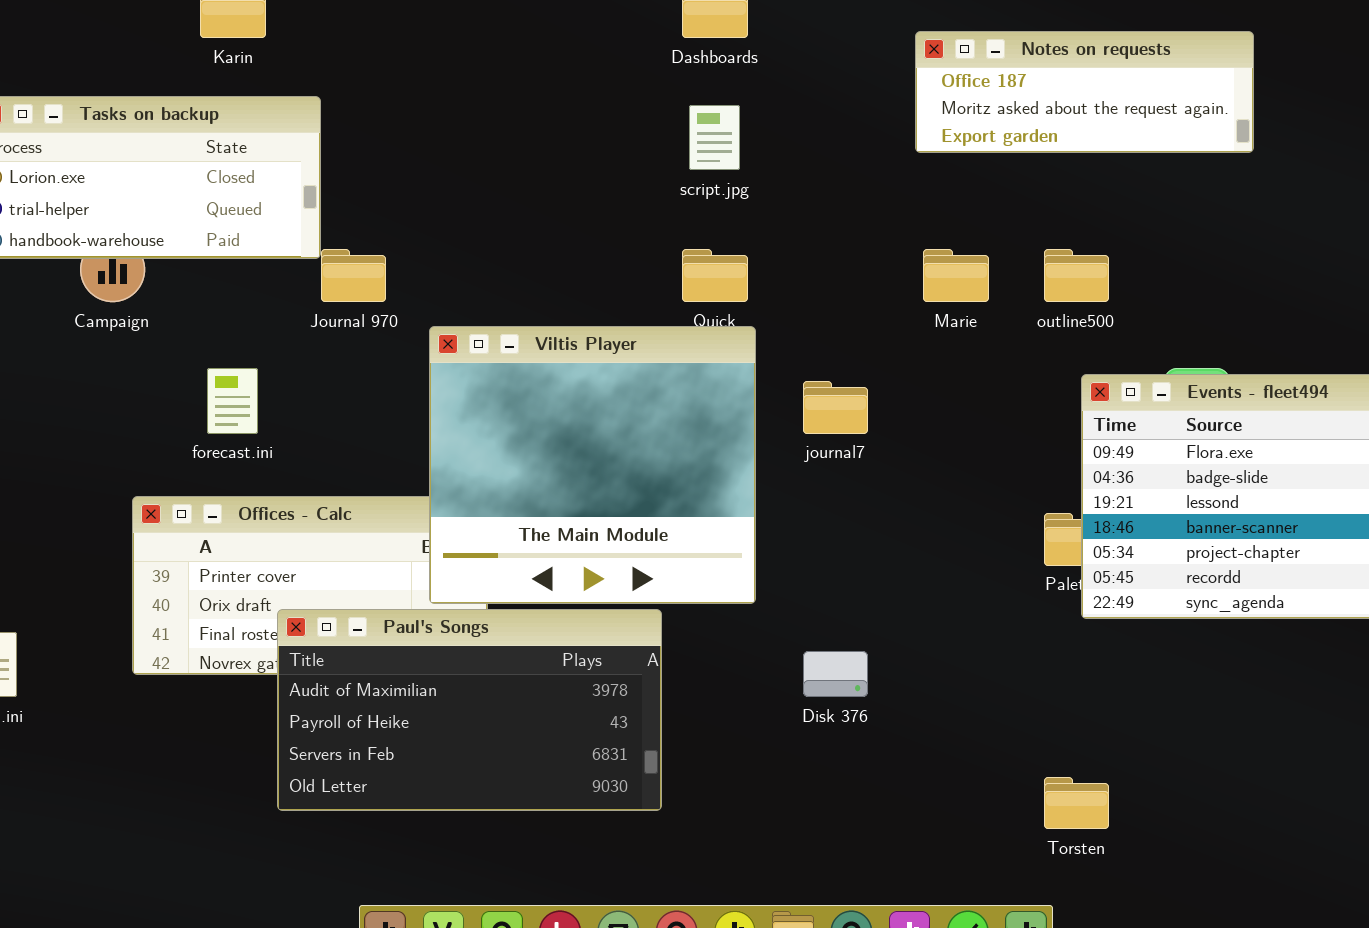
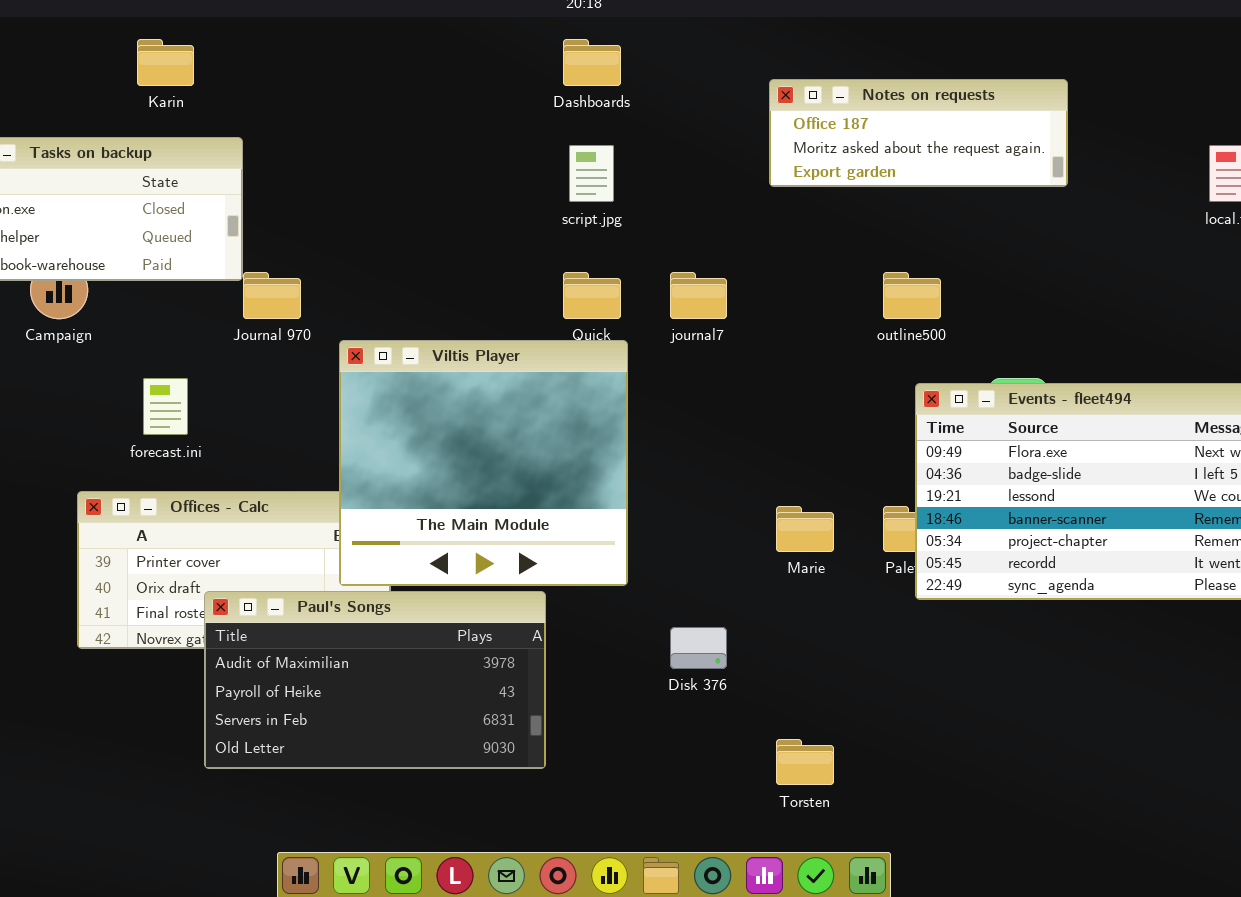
Marie: [923,249,989,302] -> [776,506,834,552], moved
journal7: [803,381,868,434] -> [670,272,727,319], moved
Torsten: [1044,777,1109,829] -> [776,739,834,785], moved

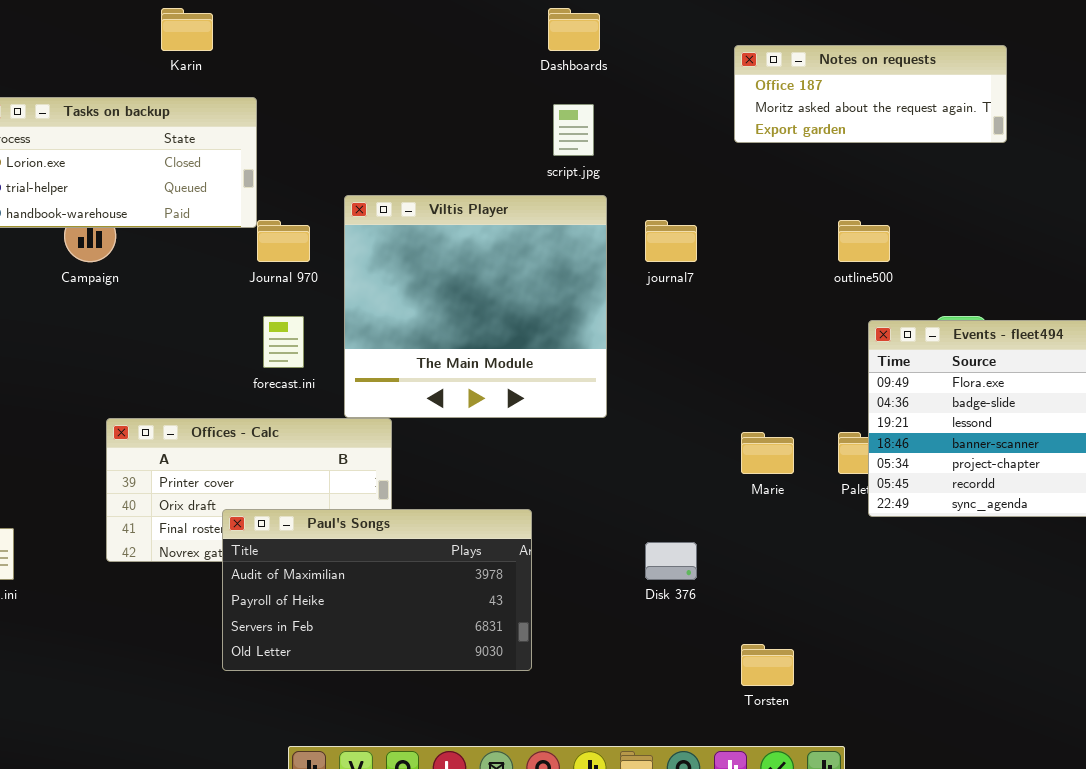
Viltis Player: [339,340,628,586] -> [344,195,607,418], moved
forecast.ini: [143,378,188,435] -> [263,316,304,368], moved

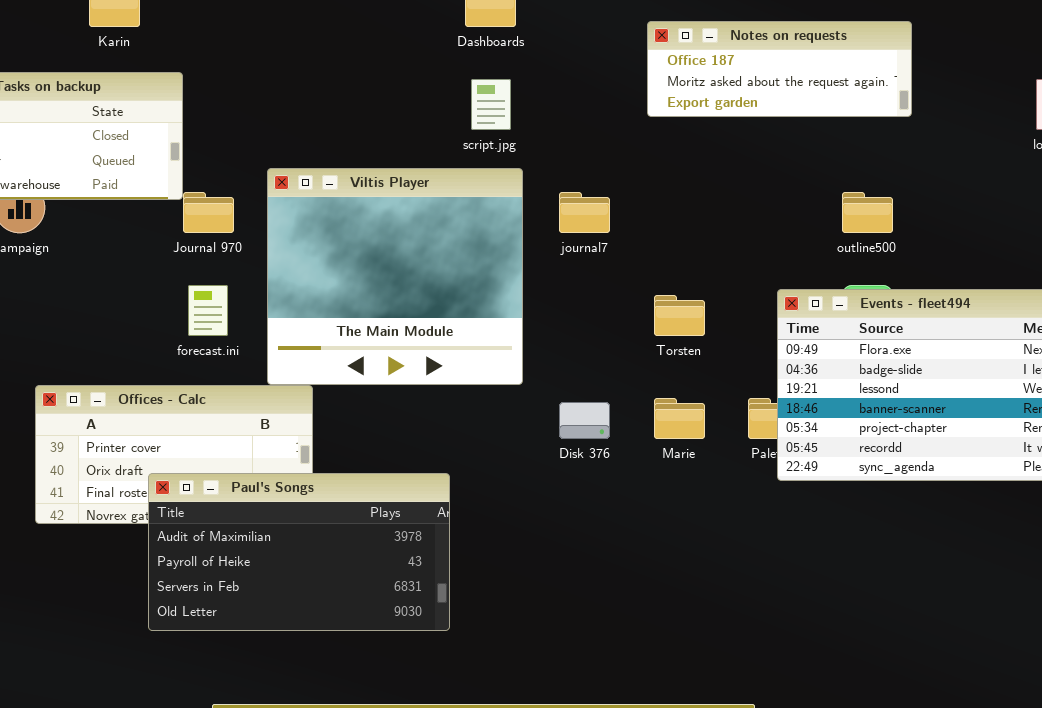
outline500: [838,220,890,262] -> [842,192,893,233], moved
Disk 376: [645,542,697,580] -> [559,402,610,439], moved
Torsten: [741,644,794,686] -> [654,295,705,336], moved

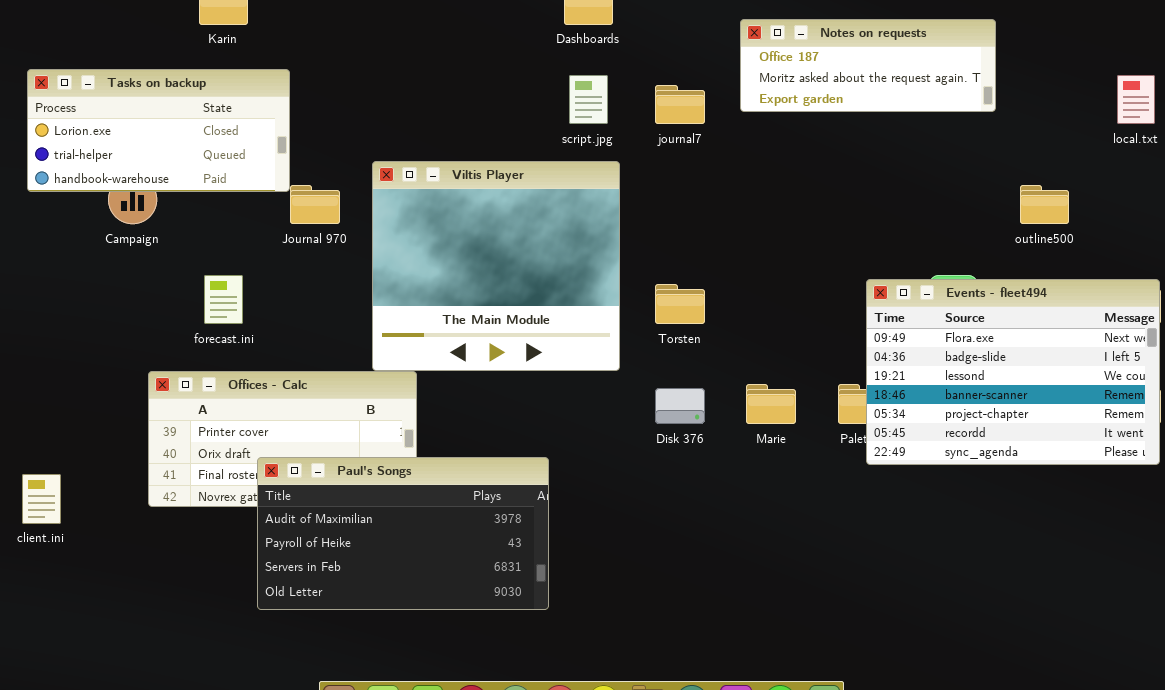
journal7: [559,192,610,233] -> [655,85,705,124], moved
outline500: [842,192,893,233] -> [1020,185,1069,224], moved
forecast.ini: [188,285,228,336] -> [204,275,243,324], moved
Torsten: [654,295,705,336] -> [655,284,705,324], moved

